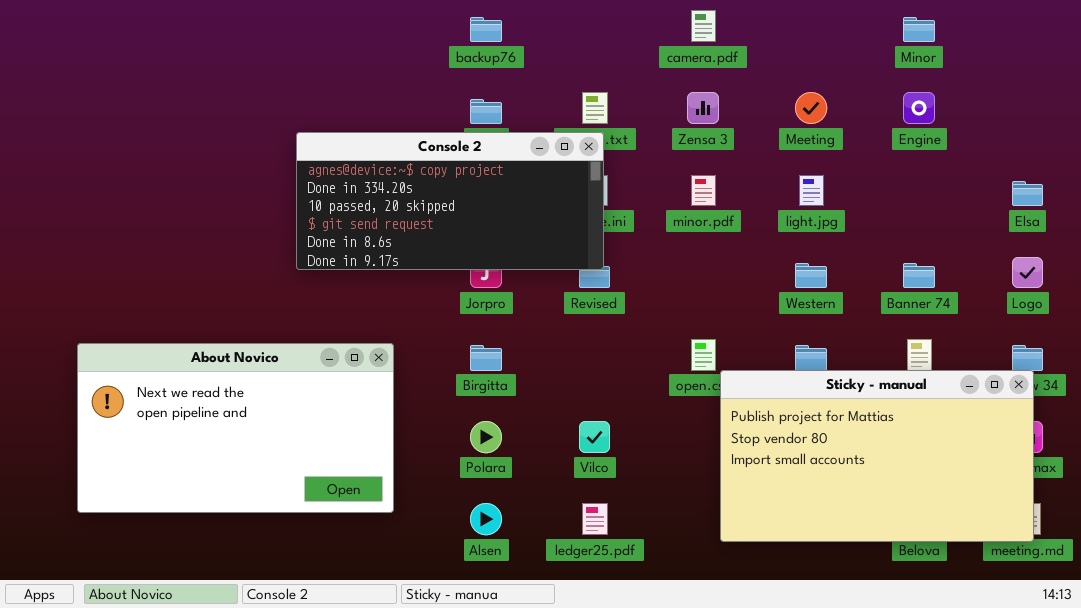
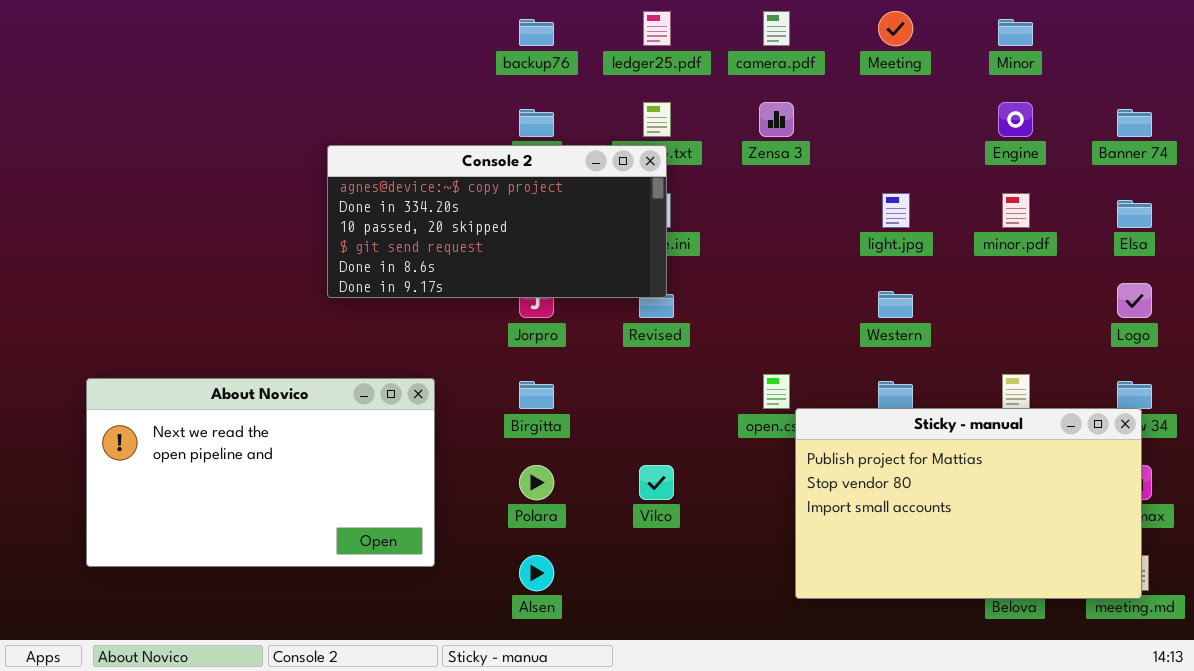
Meeting: [795,92,827,124] -> [878,11,913,46], moved
minor.pdf: [691,175,716,206] -> [1002,193,1030,228], moved
Banner 74: [903,263,935,288] -> [1117,109,1152,137], moved
ledger25.pdf: [582,503,608,535] -> [643,11,671,46], moved

